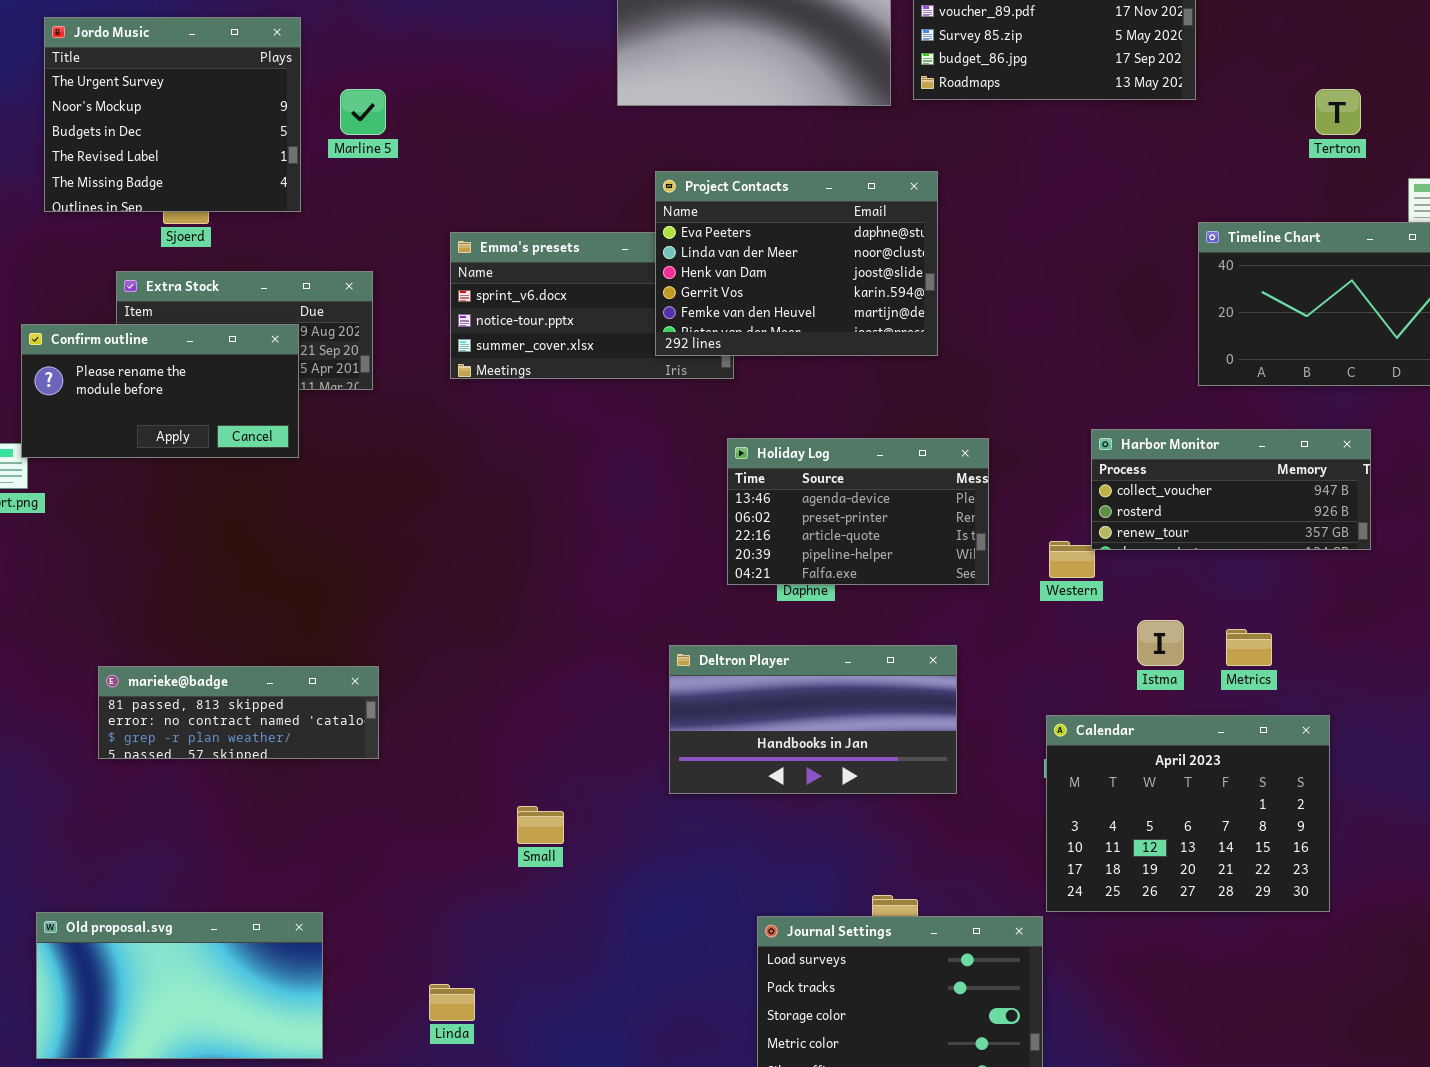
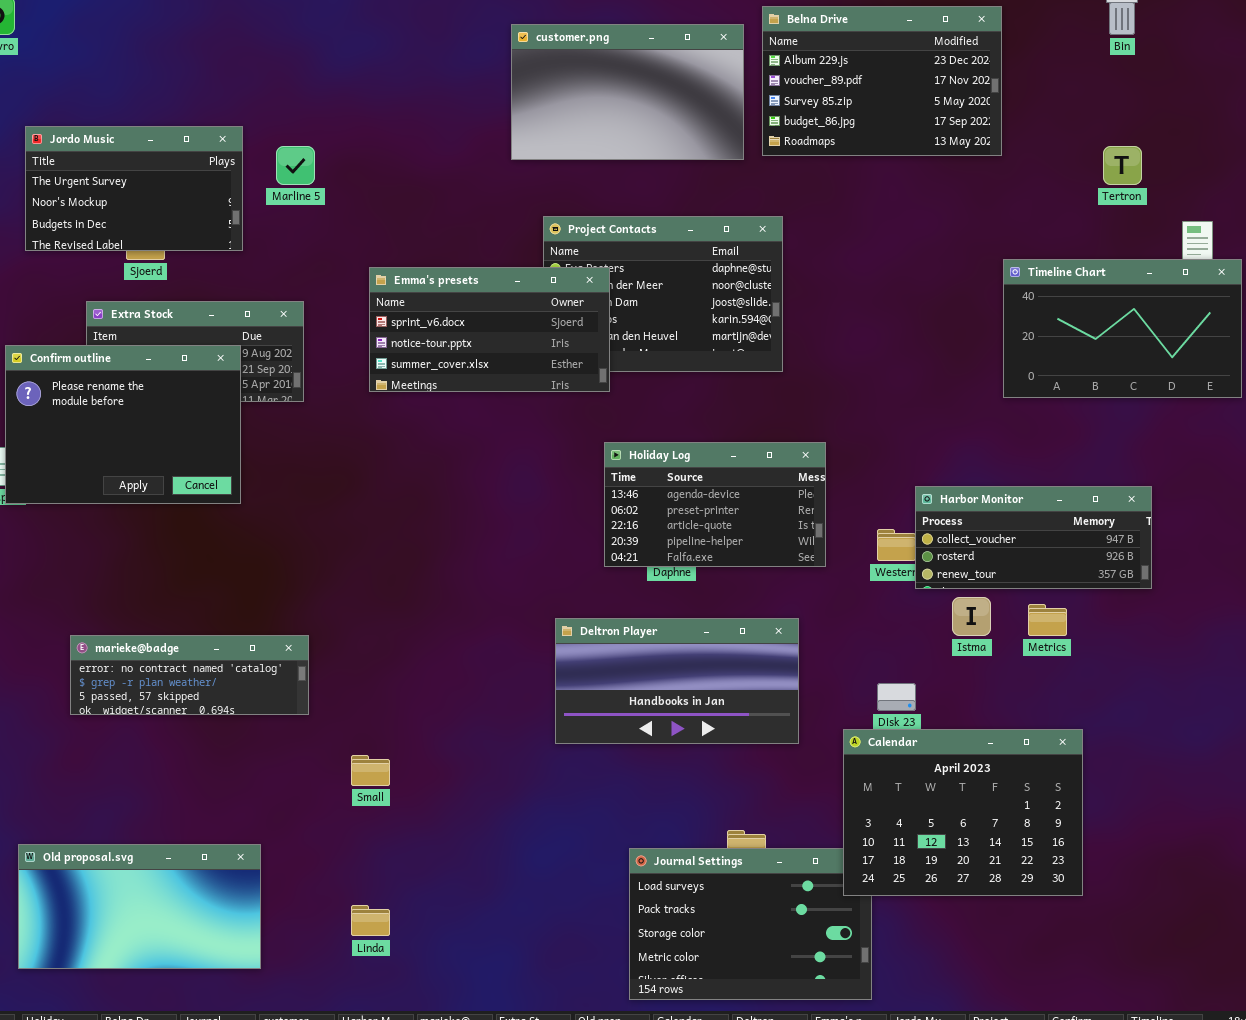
Jordo Music: [44,17,301,212] -> [25,126,243,251], resized
Emma's presets: [450,232,734,379] -> [369,267,610,392], raised
Confirm outline: [21,324,299,458] -> [5,345,241,504], resized
Harbor Monitor: [1091,429,1371,550] -> [915,486,1152,589], moved
marieke@badge: [98,666,379,759] -> [70,635,309,715], scrolled down 1 row
Calendar: [1046,715,1330,912] -> [843,729,1083,896], moved
Small: [517,806,564,844] -> [351,755,390,786], moved

